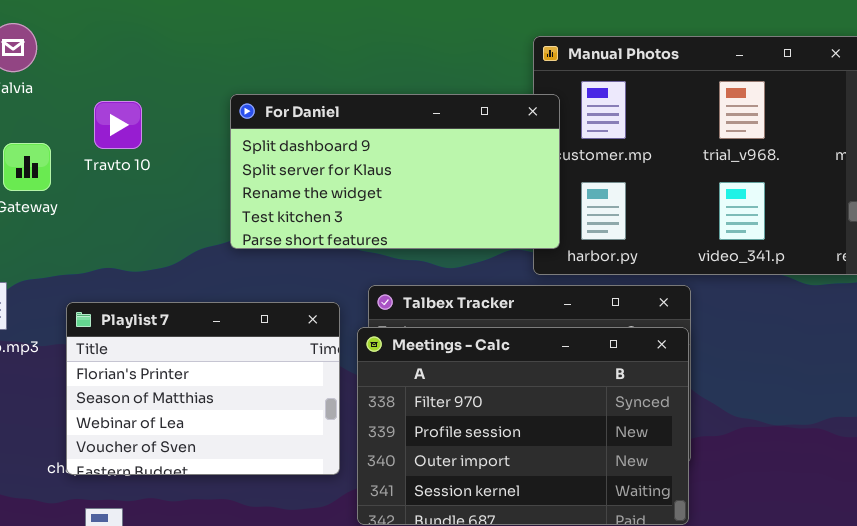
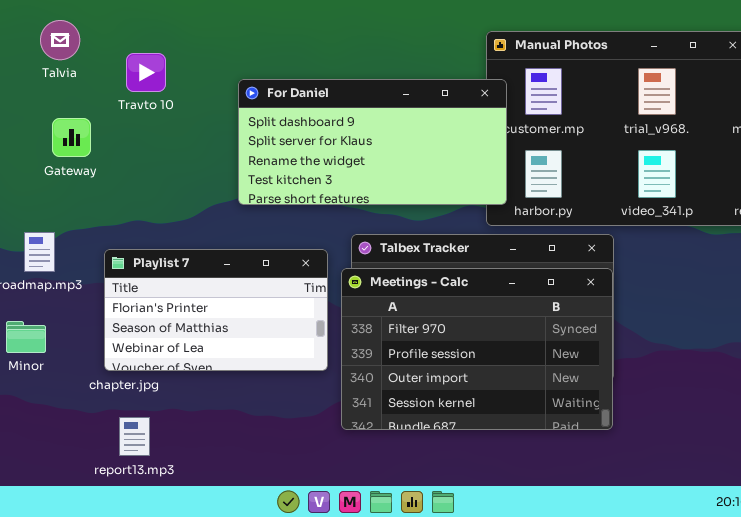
Travto 10: [94,101,142,149] -> [126,53,166,92], moved
Playlist 7: [66,302,340,475] -> [104,249,328,371], resized

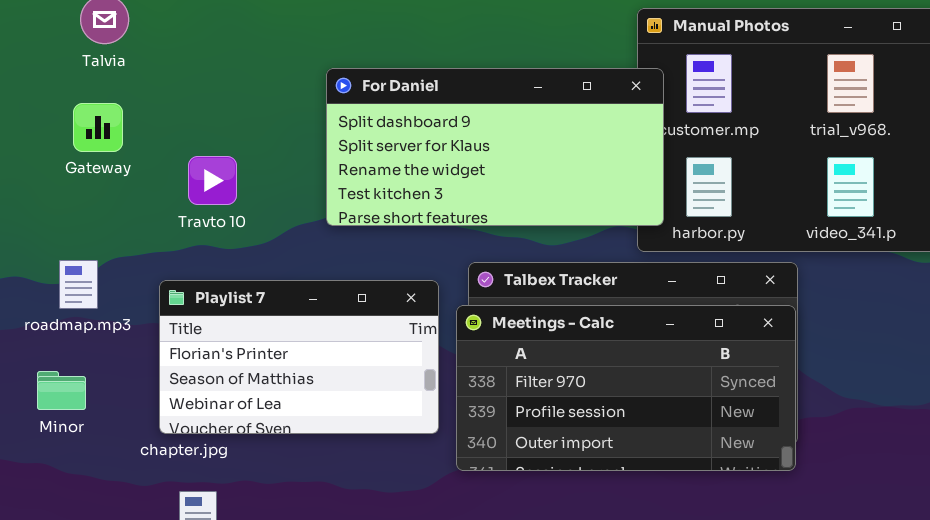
Travto 10: [126,53,166,92] -> [188,156,237,205], moved
Gateway: [52,118,91,157] -> [73,103,123,152], moved
Meetings - Calc: [341,268,613,430] -> [456,305,796,471], resized

